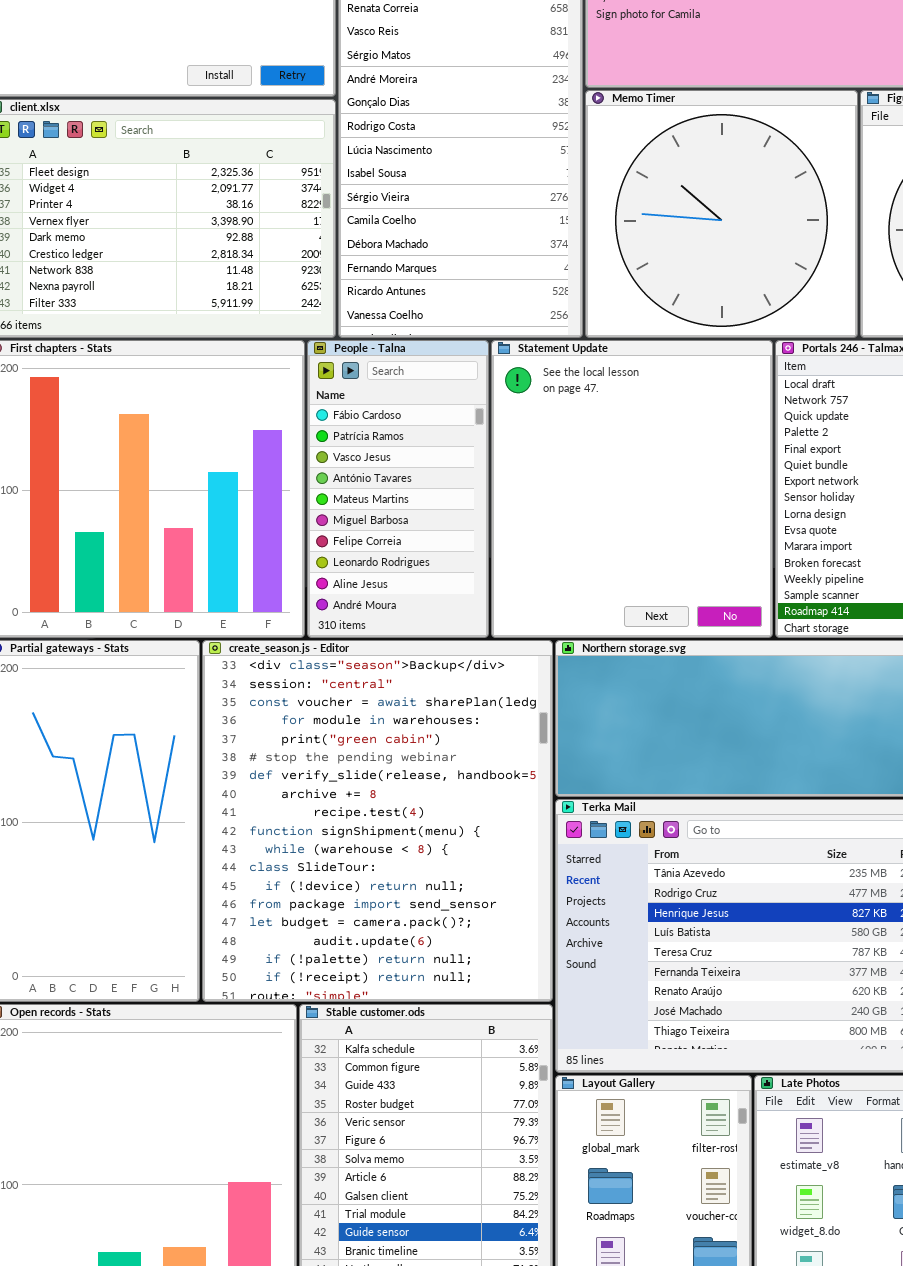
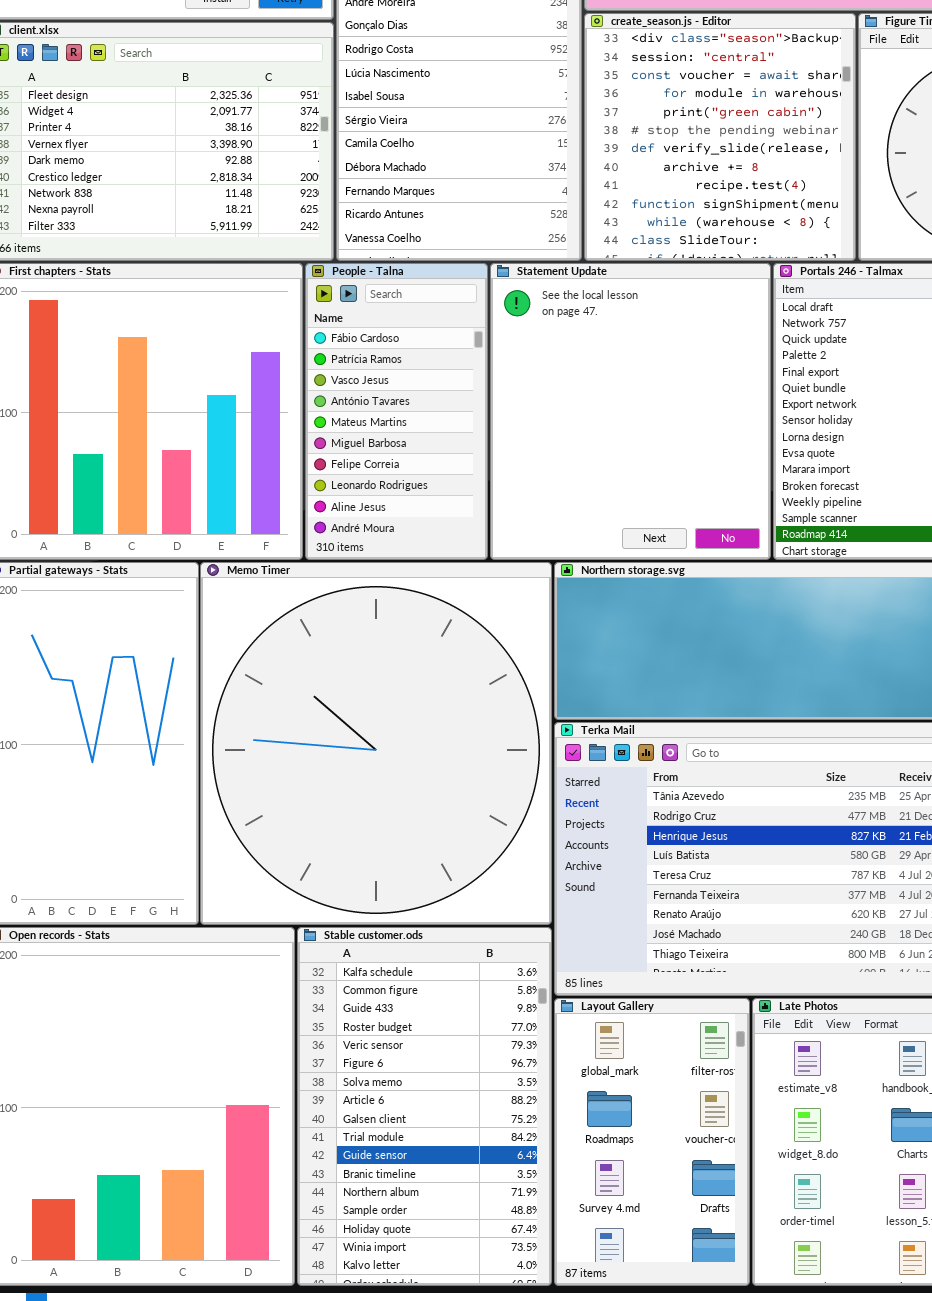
Memo Timer: [585,90,858,338] -> [200,562,552,925], moved, resized
create_season.js - Editor: [202,640,553,1002] -> [584,13,856,261], moved, resized

